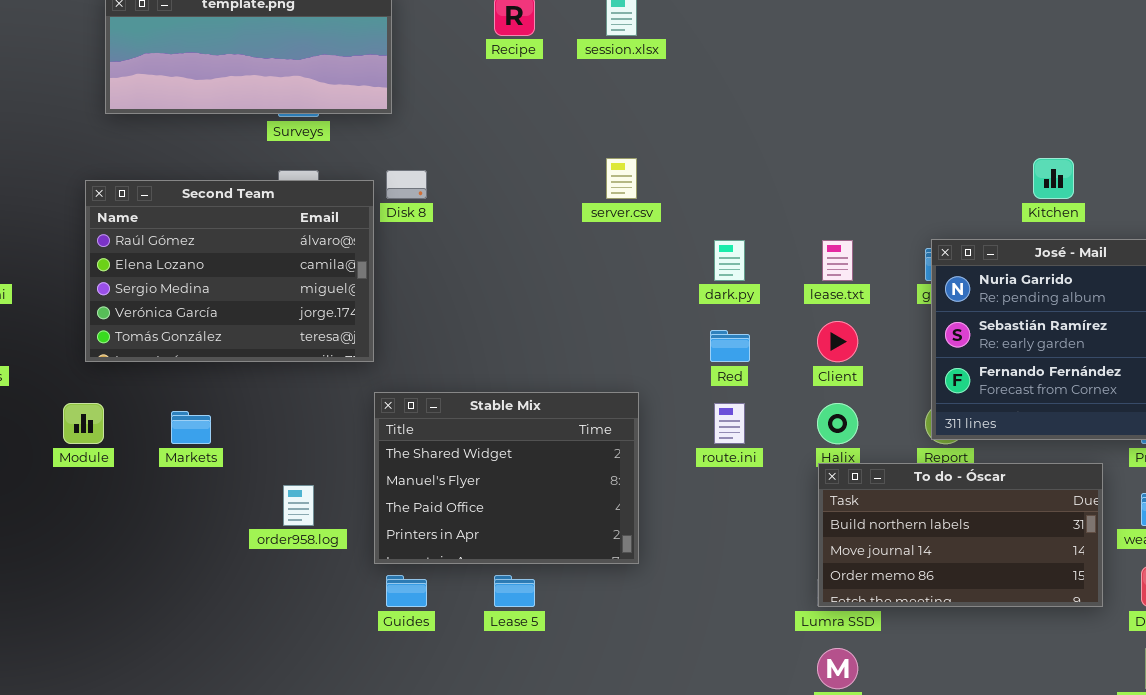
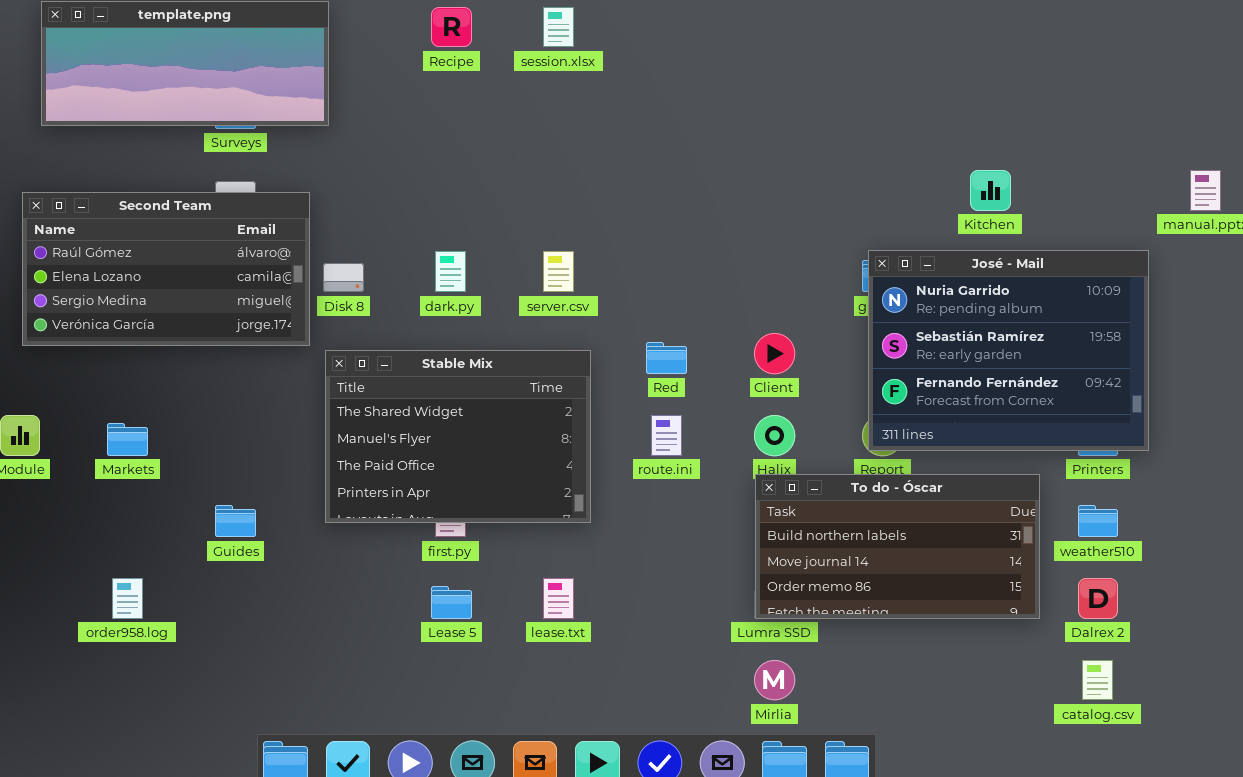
server.csv: [606,158,637,199] -> [543,251,574,292], moved
Disk 8: [386,170,427,199] -> [323,263,364,292], moved
Second Team: [85,180,374,362] -> [22,192,310,346], resized
dark.py: [714,240,745,281] -> [435,251,466,292], moved
lease.txt: [822,240,853,281] -> [543,578,574,619], moved
Stable Mix: [374,392,639,564] -> [325,350,591,523], moved
order958.log: [283,485,314,526] -> [112,578,143,619], moved
Guides: [386,575,427,607] -> [215,505,256,537], moved

